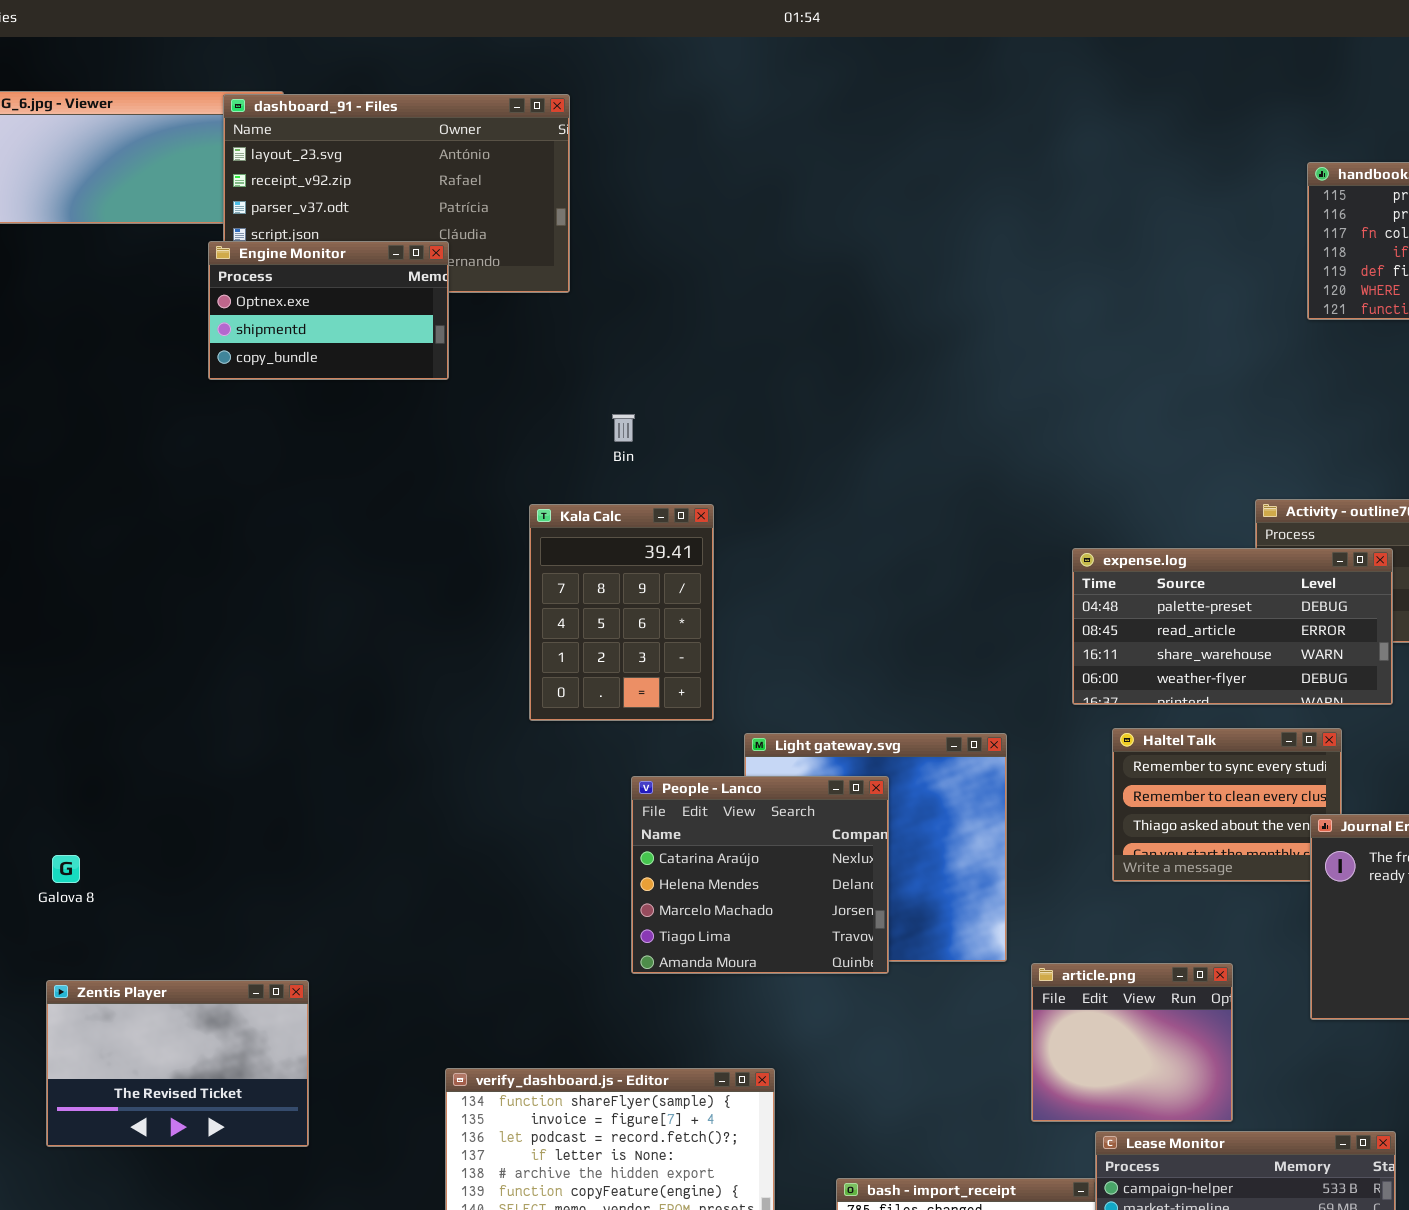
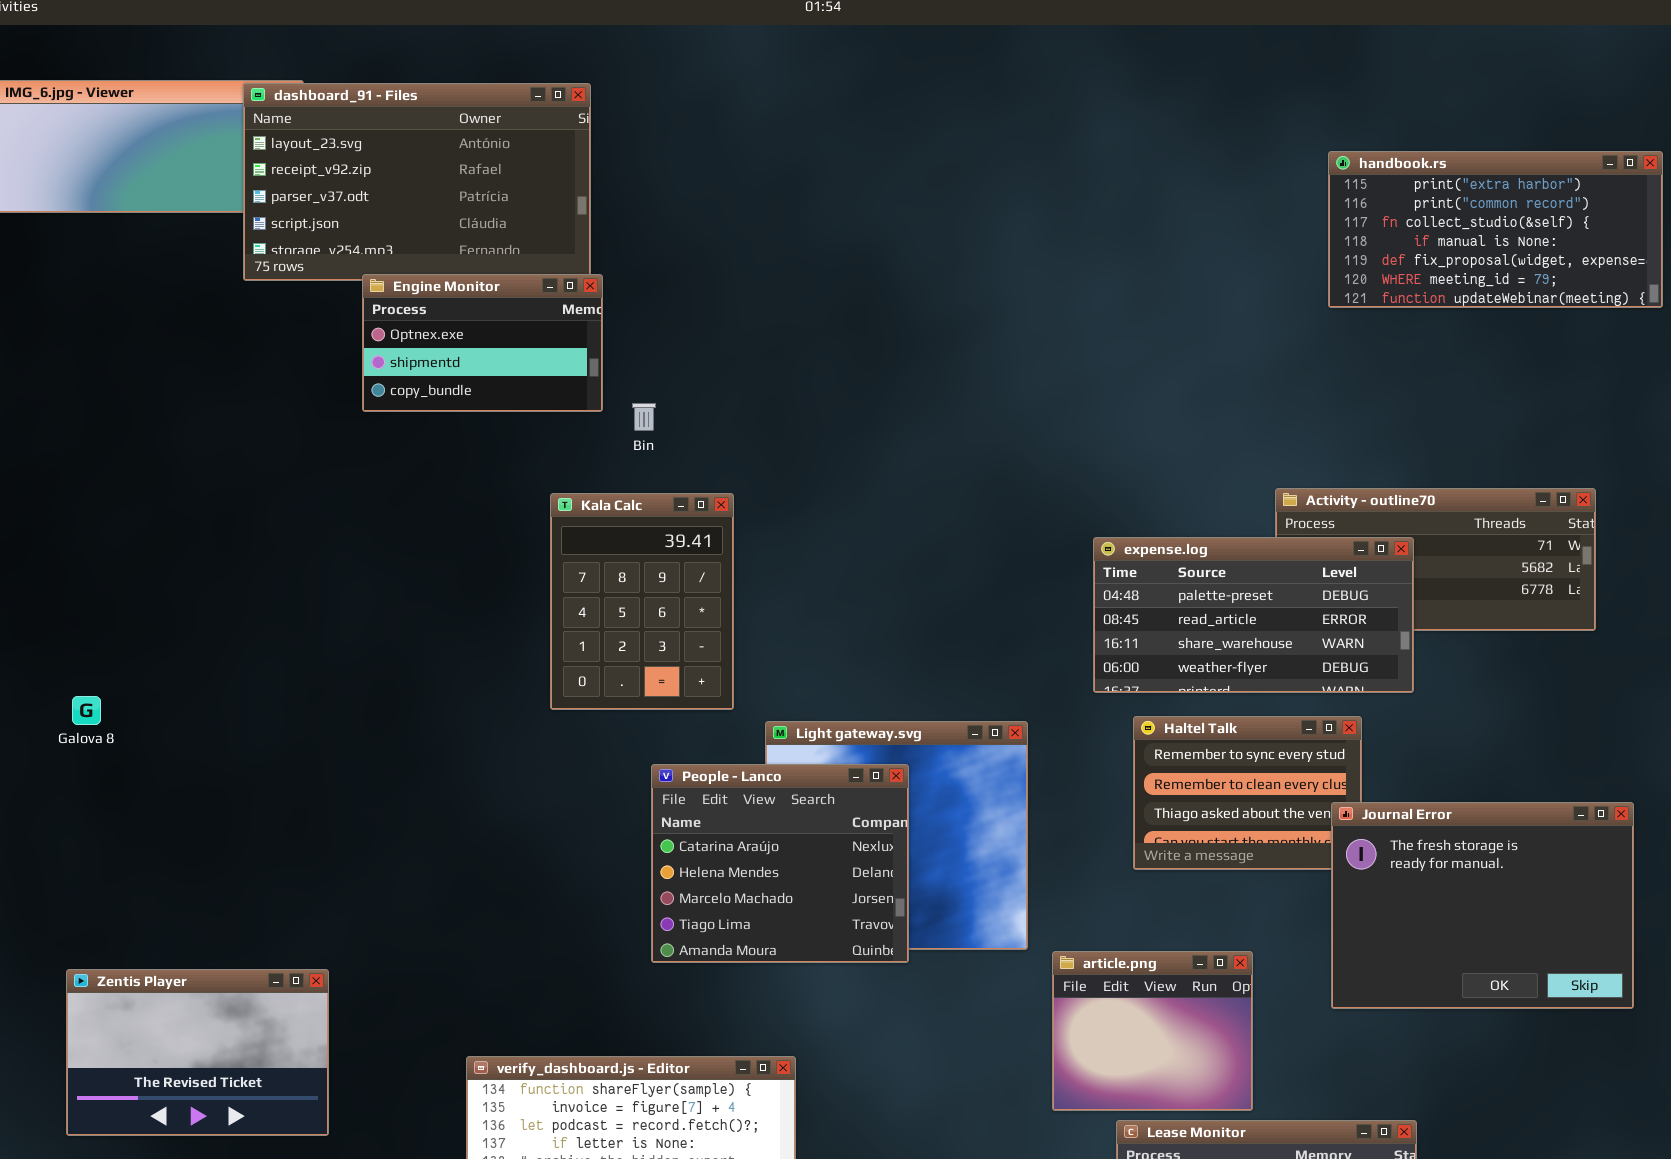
Engine Monitor: [208,241,449,380] -> [362,274,603,412], moved
Galova 8: [52,855,80,883] -> [72,696,101,725], moved

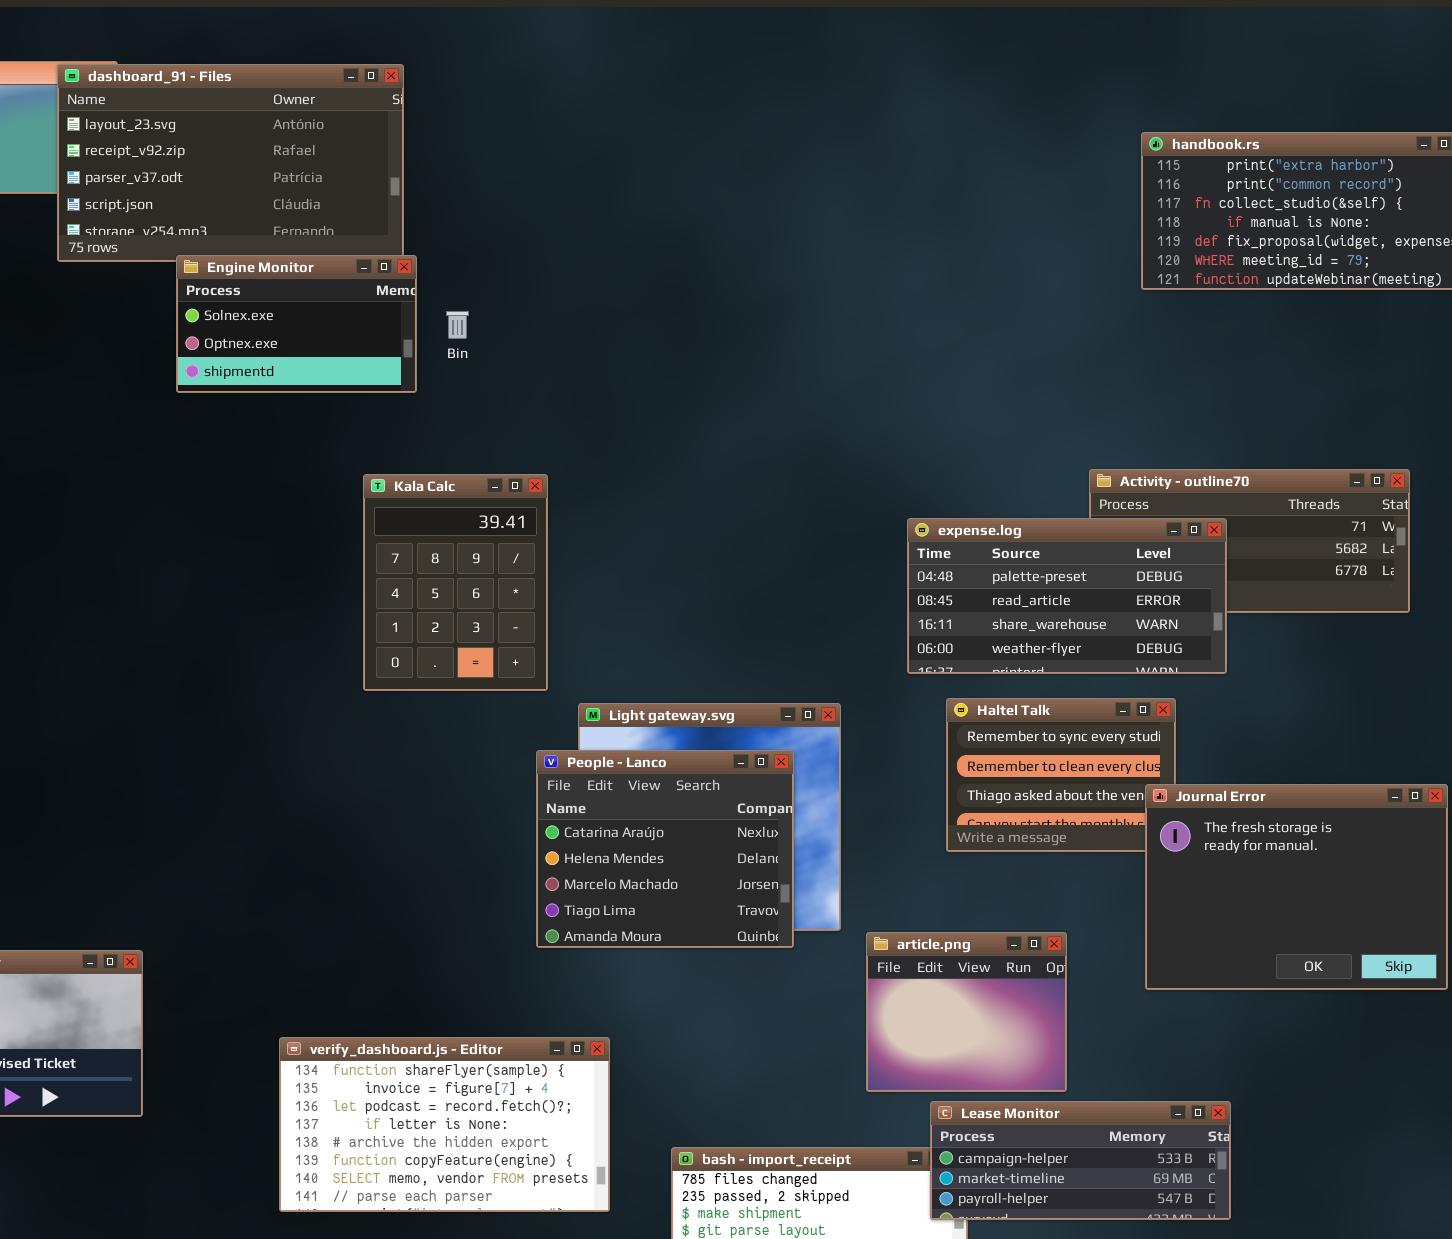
Engine Monitor: [362,274,603,412] -> [176,255,417,393], scrolled up 1 row
Bin: [632,403,656,431] -> [446,311,469,339], moved
People - Lanco: [651,764,909,963] -> [536,750,794,948], moved

